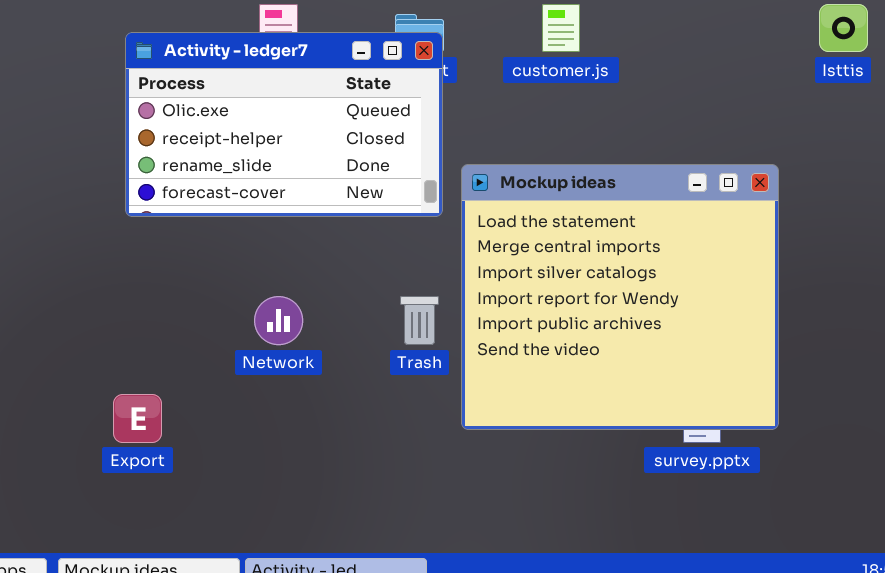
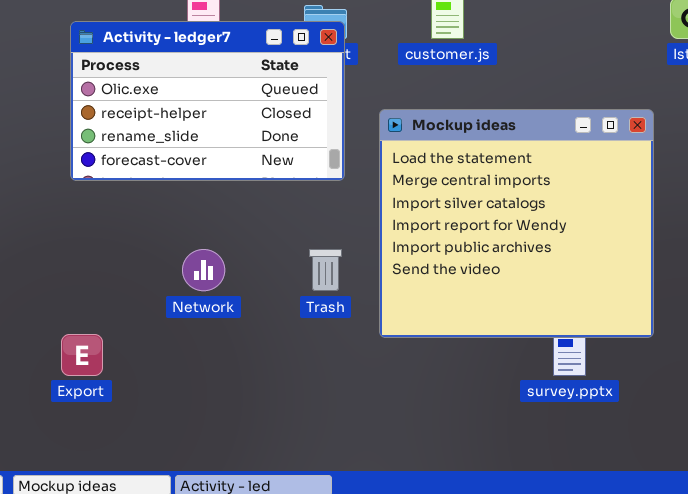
Mockup ideas: [461,164,779,430] -> [379,109,654,338], moved

